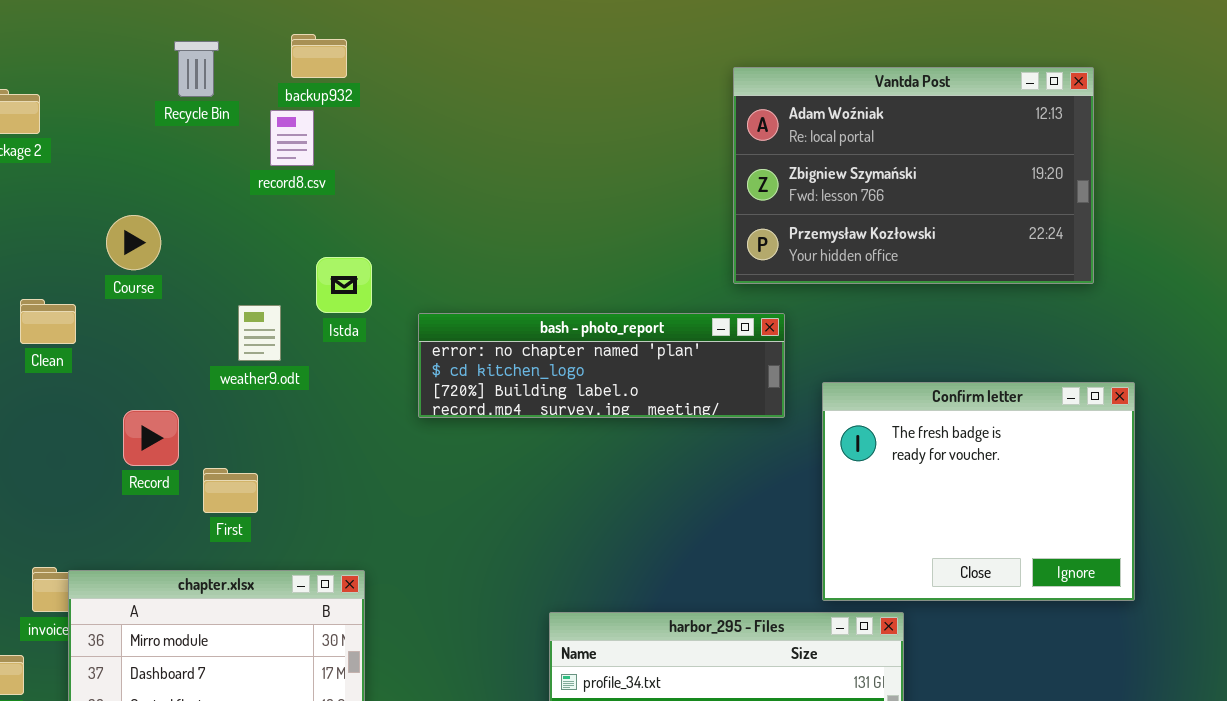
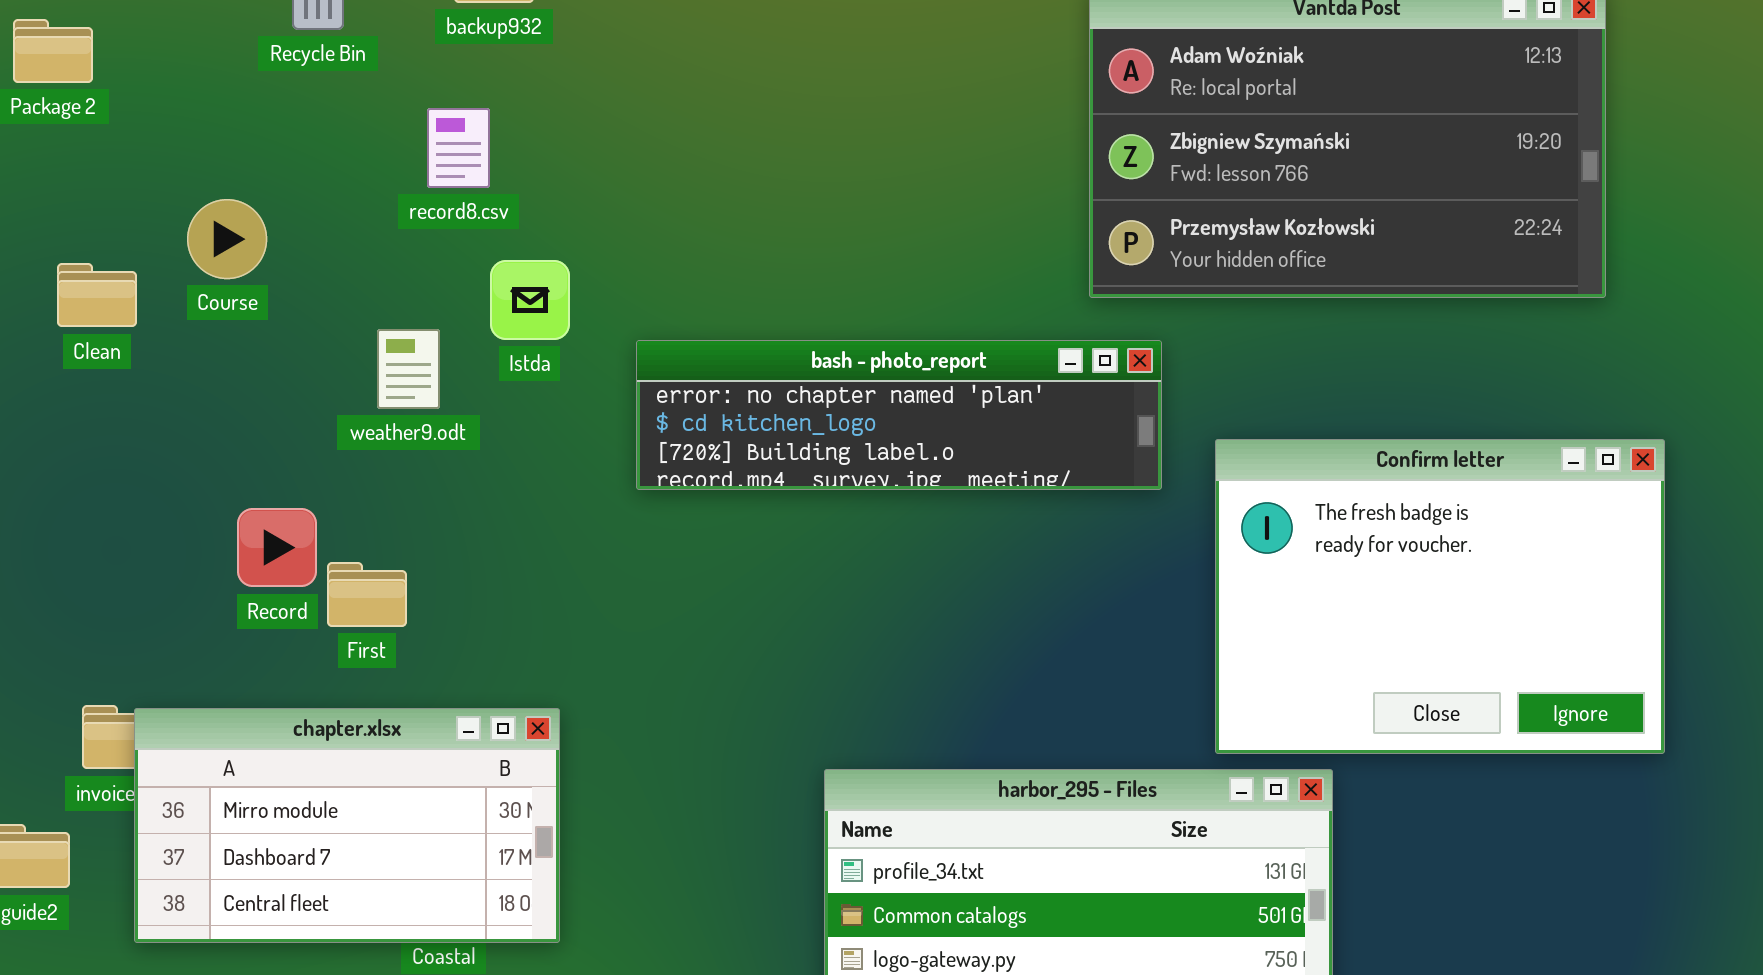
record8.csv: [270,110,314,166] -> [427,108,490,188], moved
Clean: [20,299,76,344] -> [57,263,137,327], moved
Record: [123,410,179,466] -> [237,508,317,587], moved

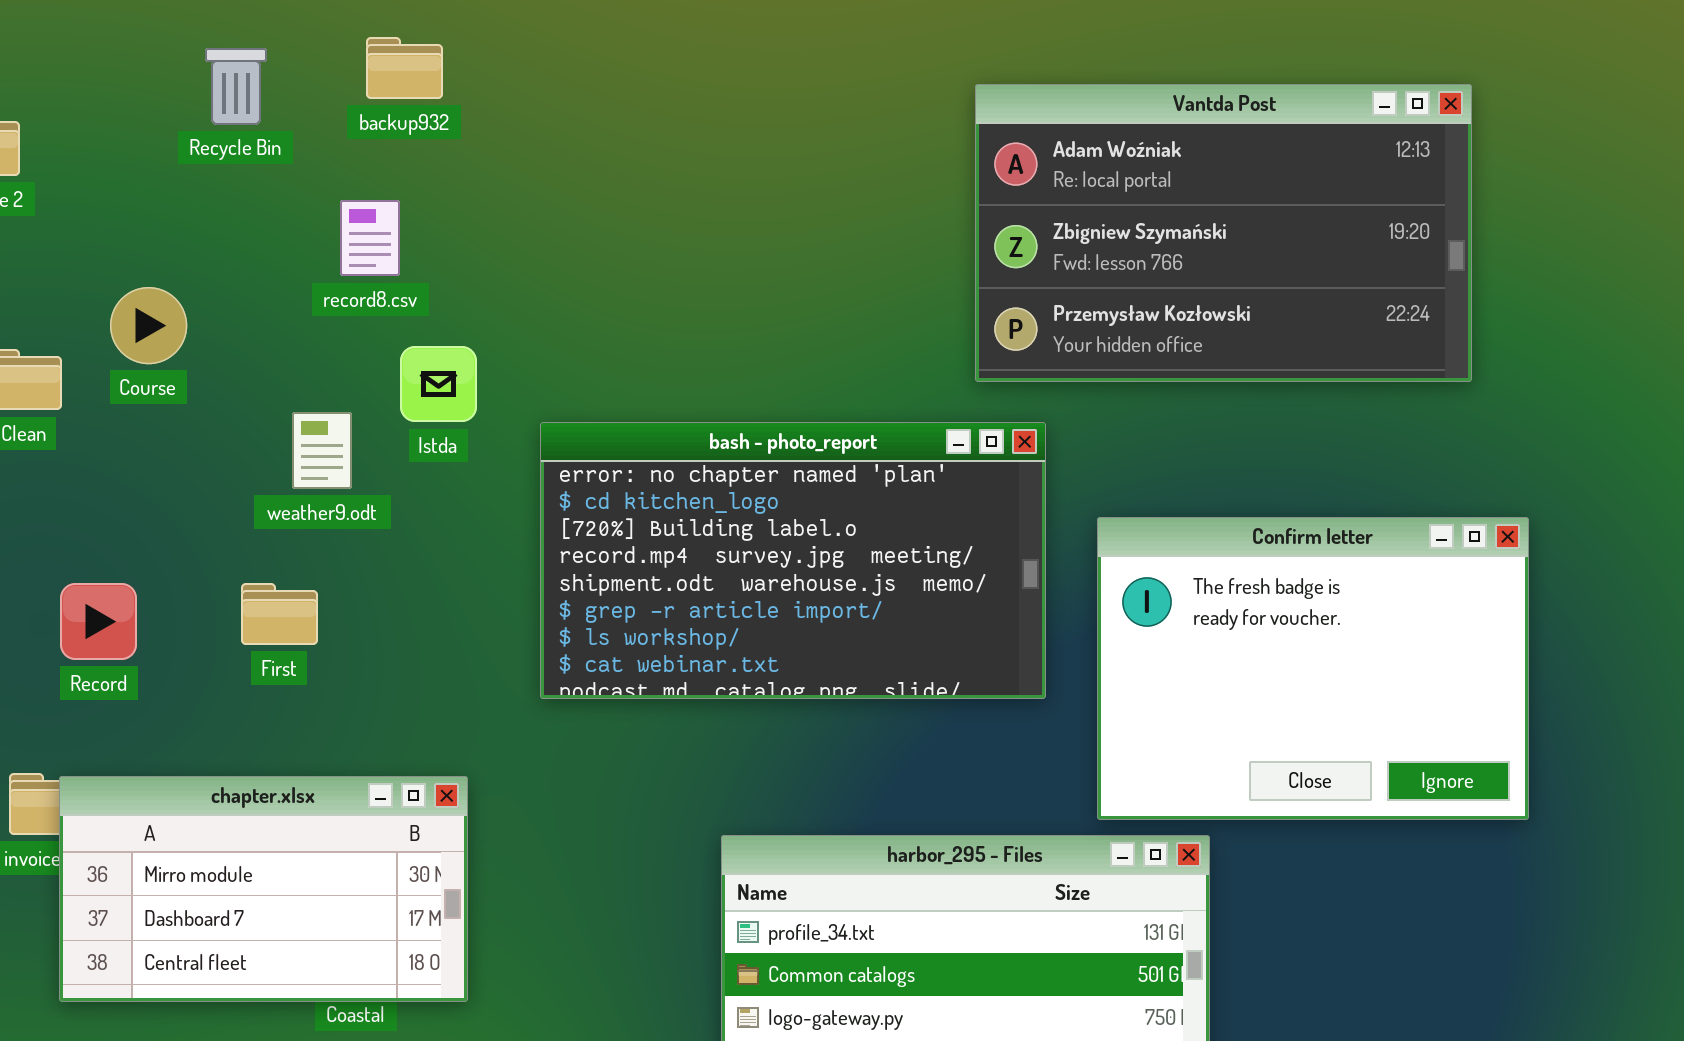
bash - photo_report: [636,340,1162,490] -> [540,422,1046,699], resized
Record: [237,508,317,587] -> [60,583,137,660], moved
First: [327,562,407,627] -> [241,583,318,645], moved

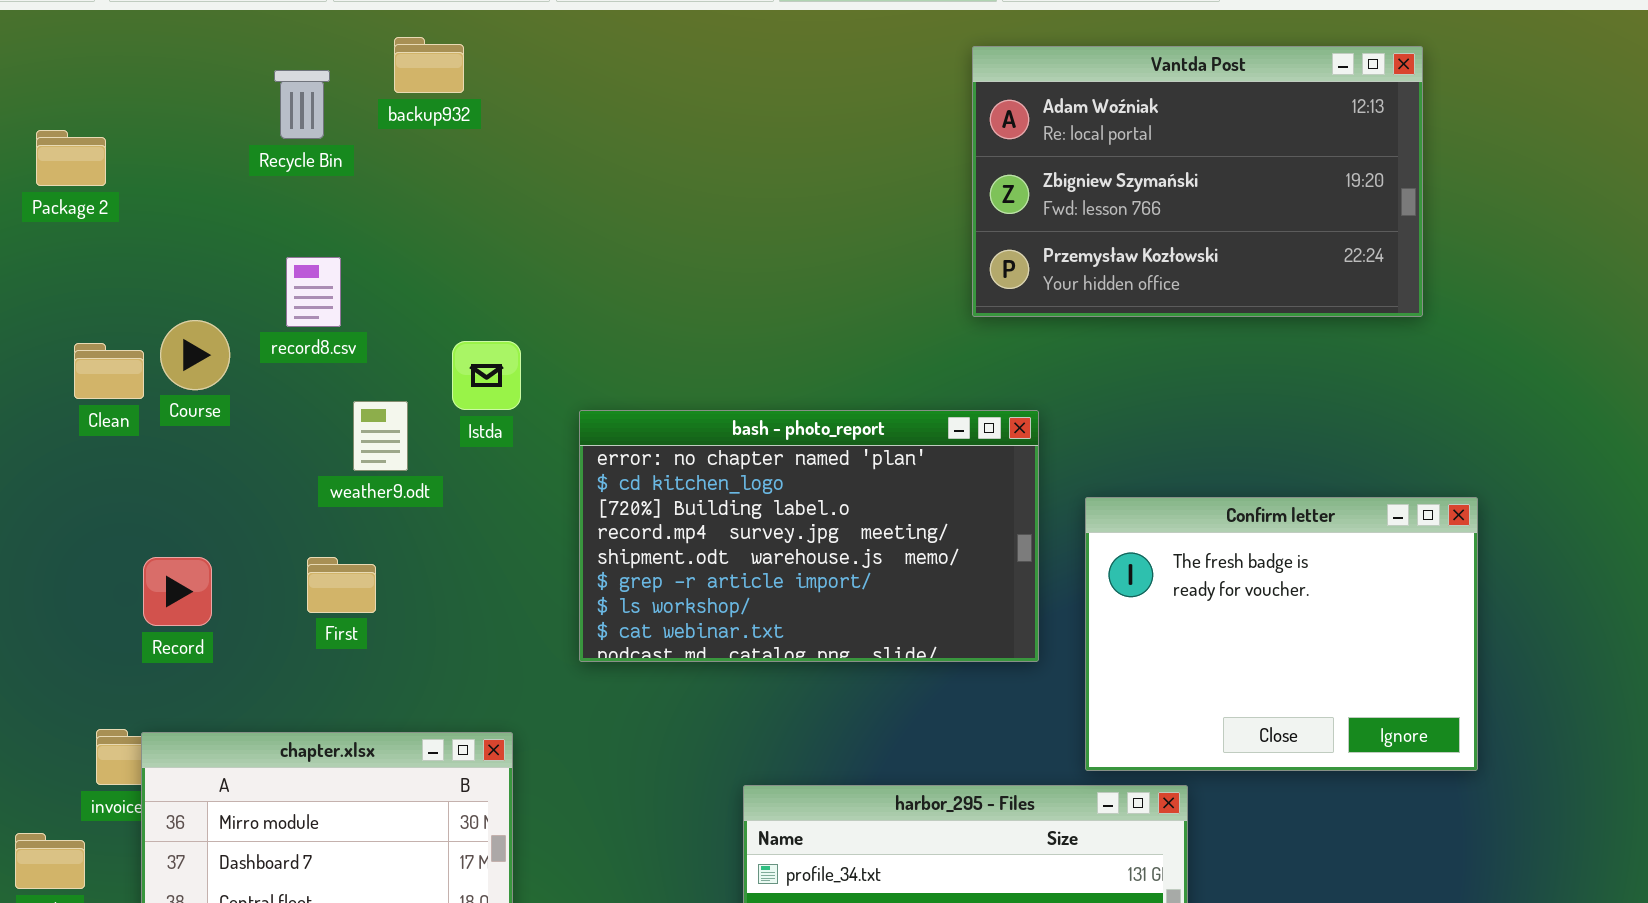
backup932: [366,37,443,99] -> [394,37,464,93], moved
Vantda Post: [975,84,1472,382] -> [972,46,1423,317], moved
record8.csv: [340,200,400,276] -> [286,257,341,327], moved
Course: [110,287,187,364] -> [160,320,230,390], moved

